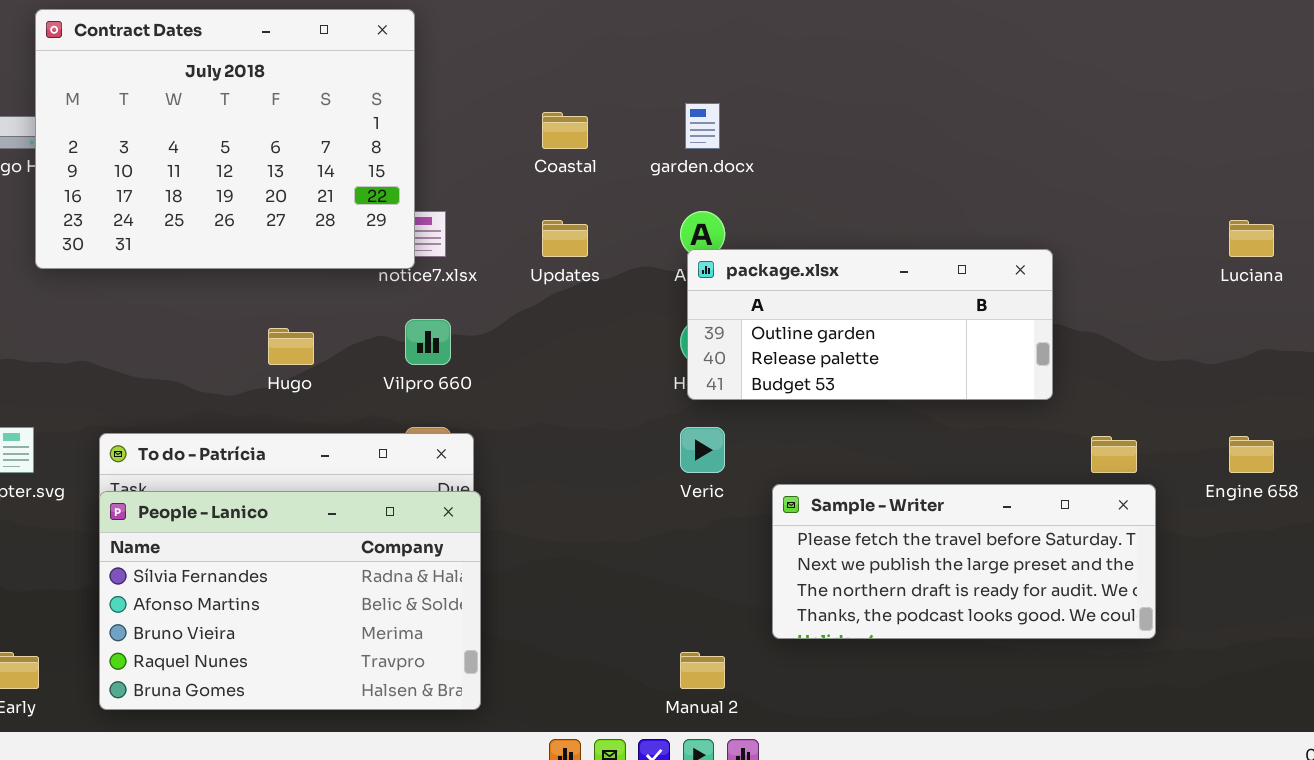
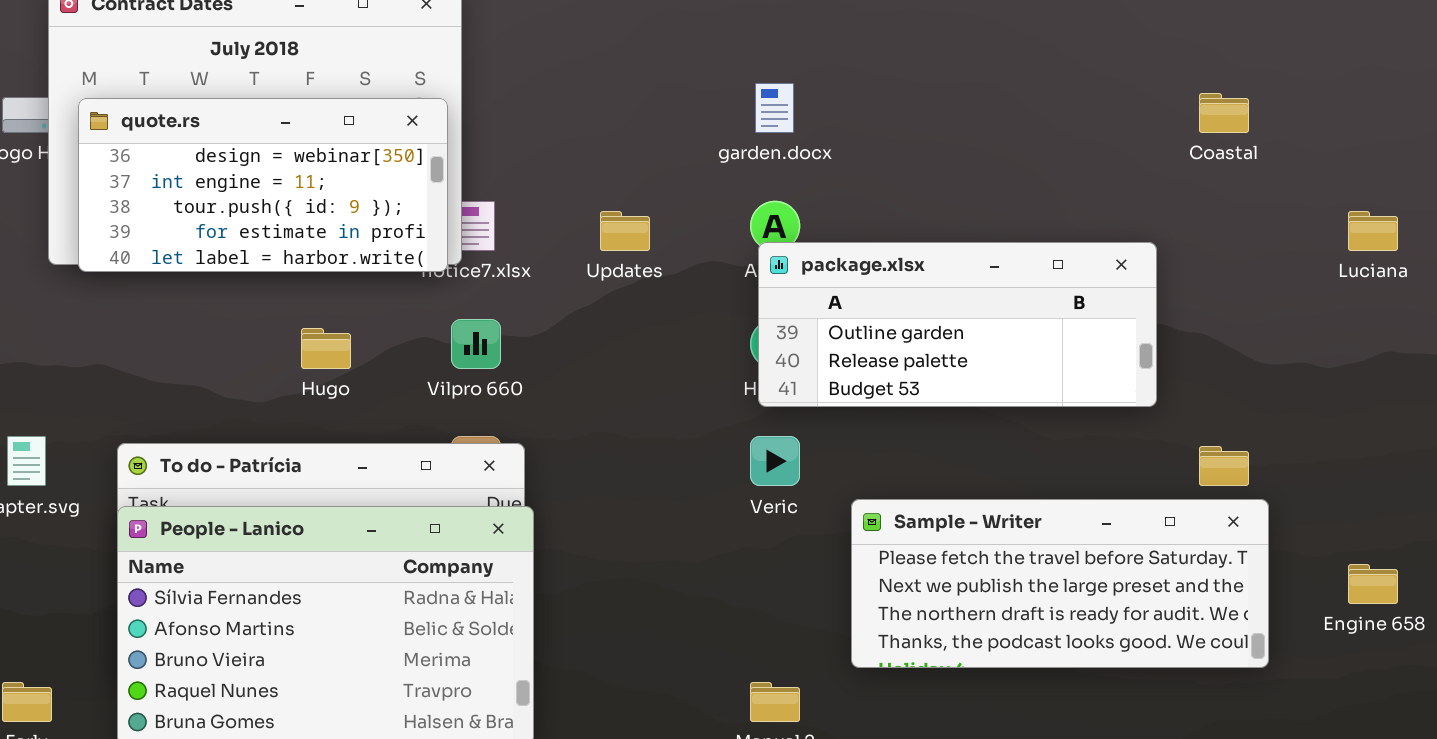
Coastal: [542,112,588,149] -> [1199,93,1249,133], moved
quote.rs: none -> [78,98,448,272], opened
Engine 658: [1229,436,1274,473] -> [1348,564,1398,604], moved

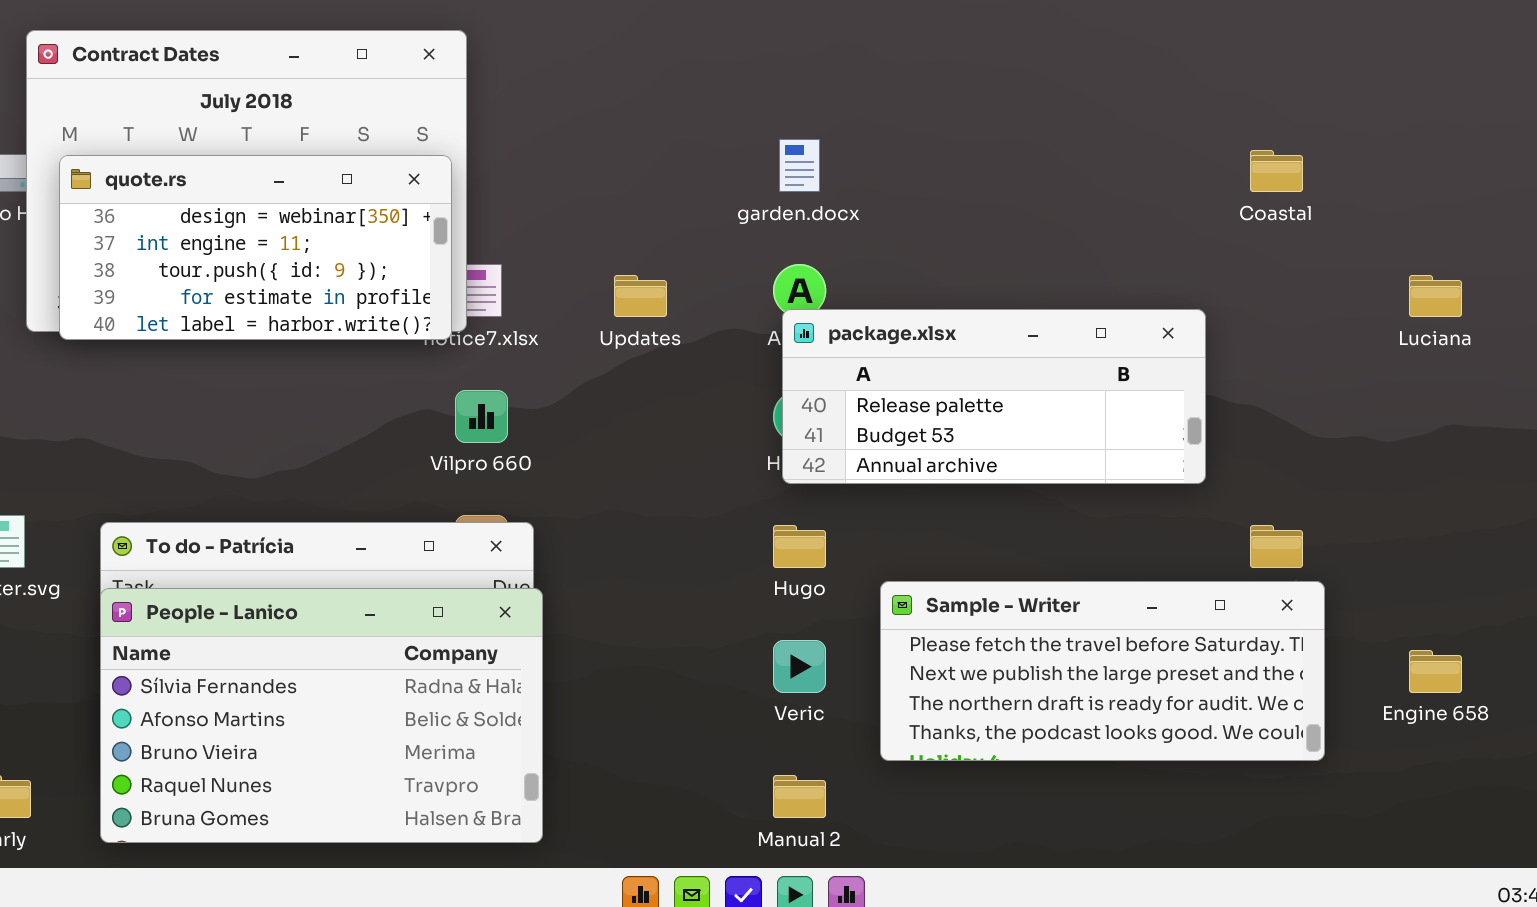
package.xlsx: [758,242,1157,407] -> [782,309,1206,484], scrolled down 1 row
Hugo: [301,328,351,369] -> [773,525,826,568], moved
Veric: [750,436,800,486] -> [773,640,826,693], moved

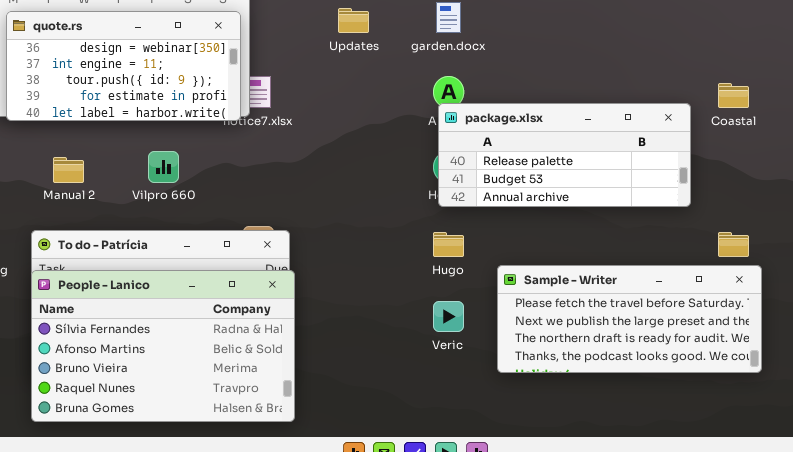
Coastal: [1250,150,1303,192] -> [718,83,749,108], moved
Updates: [614,275,667,317] -> [338,8,369,33], moved
Vilpro 660: [455,390,508,443] -> [148,151,179,183], moved
Manual 2: [773,775,826,818] -> [53,157,84,183], moved

